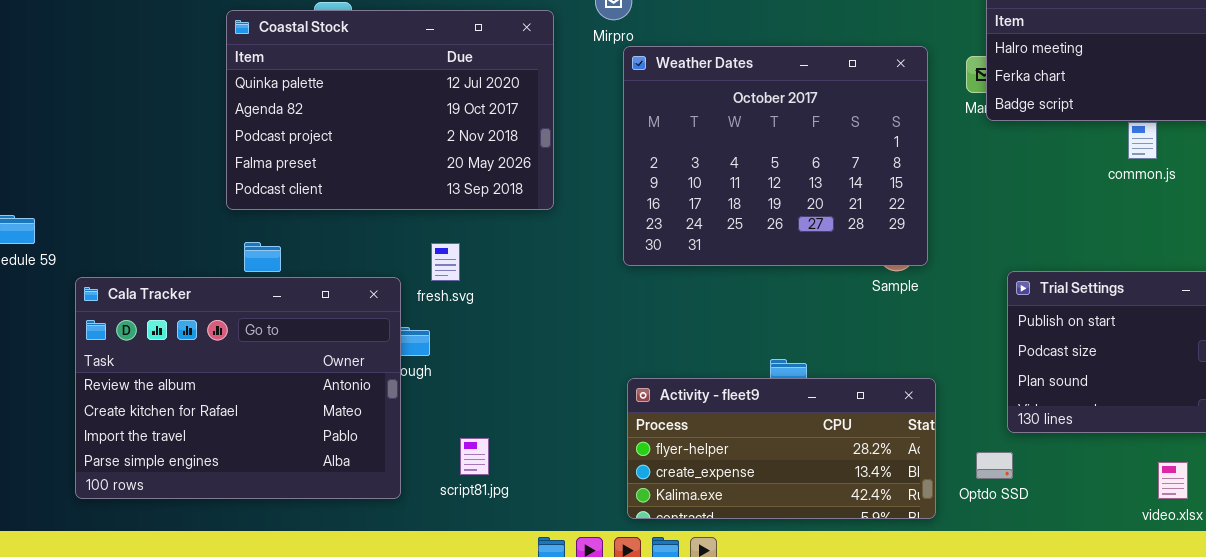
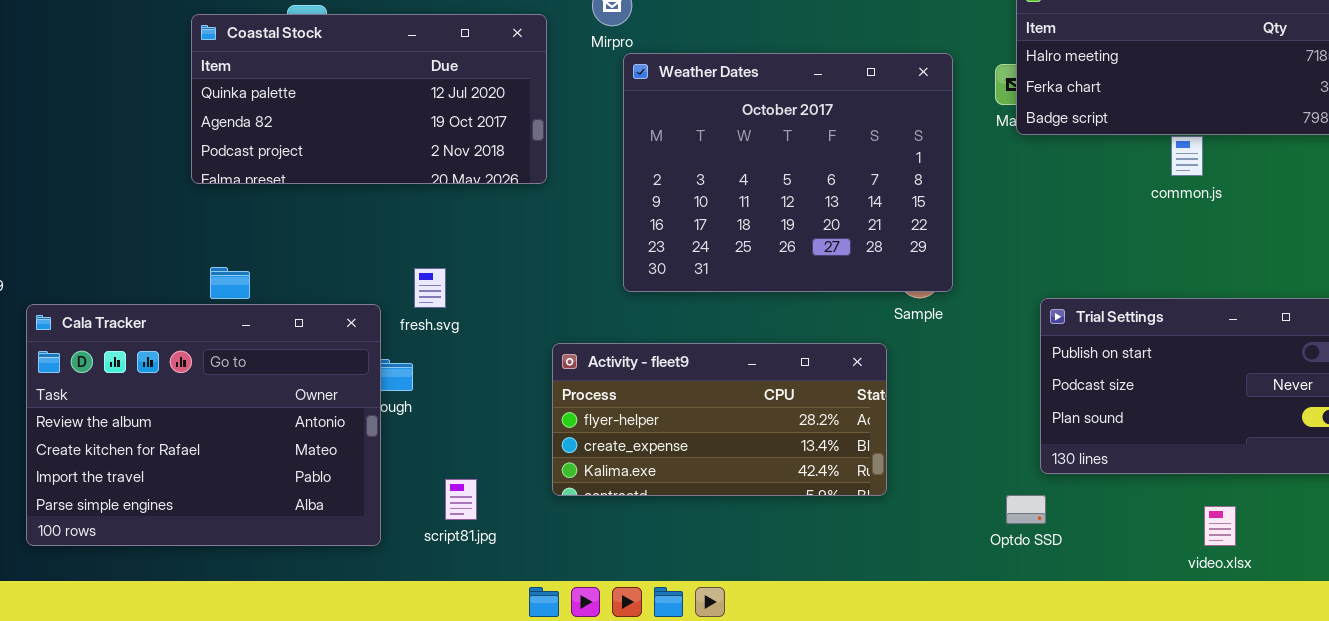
Coastal Stock: [226,10,554,210] -> [191,14,547,184], resized
Activity - fleet9: [627,378,936,519] -> [552,343,887,496], moved

